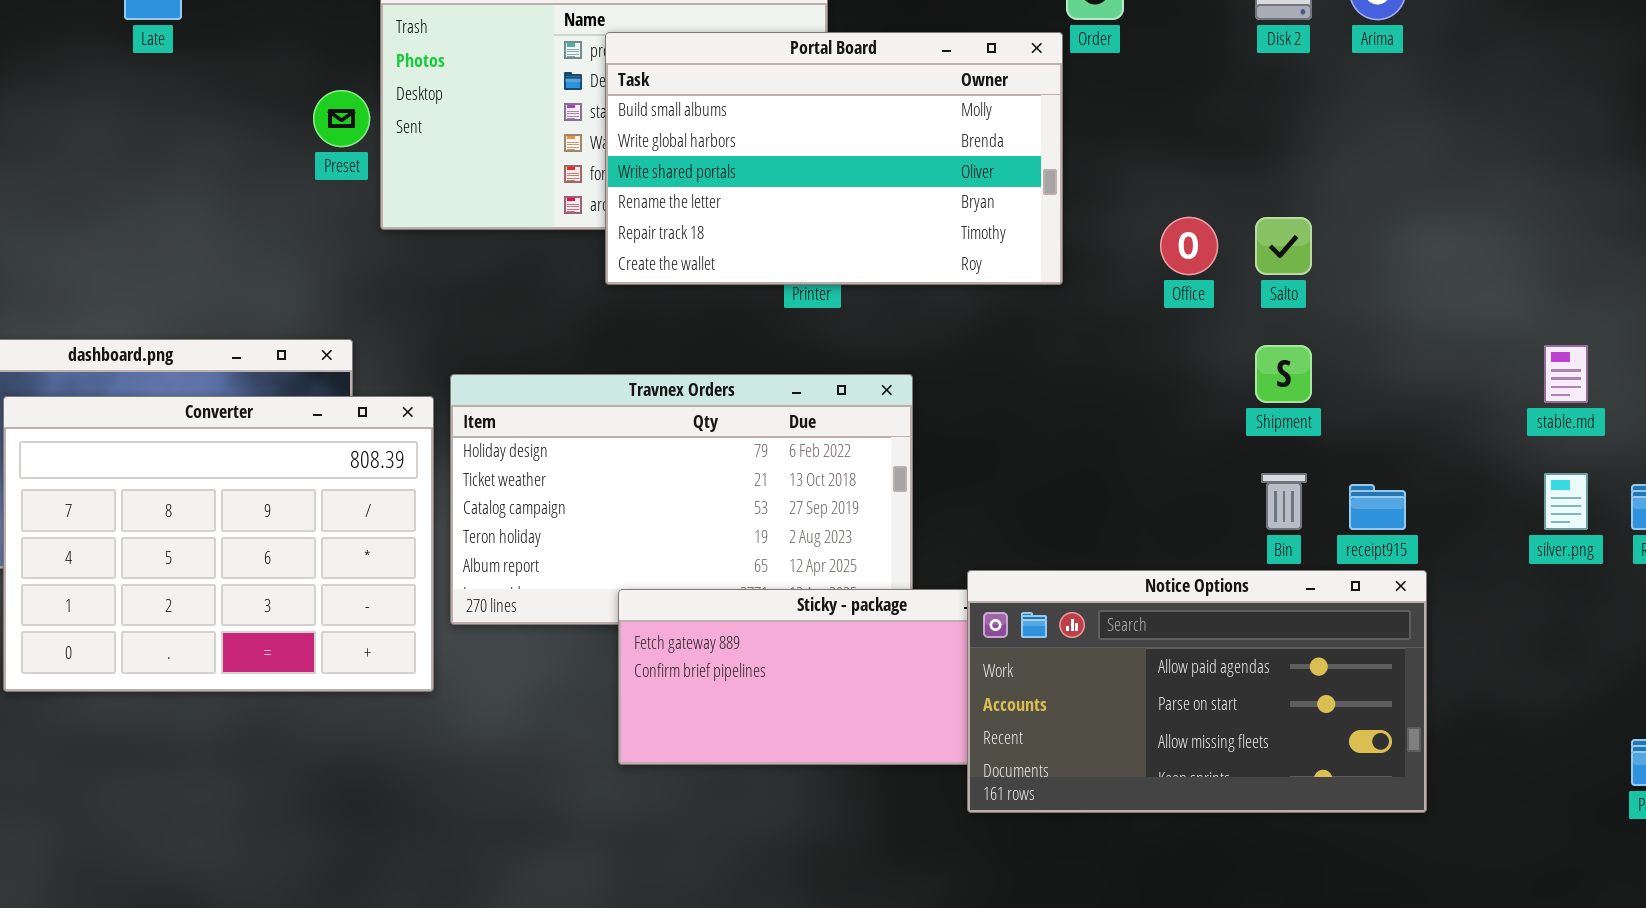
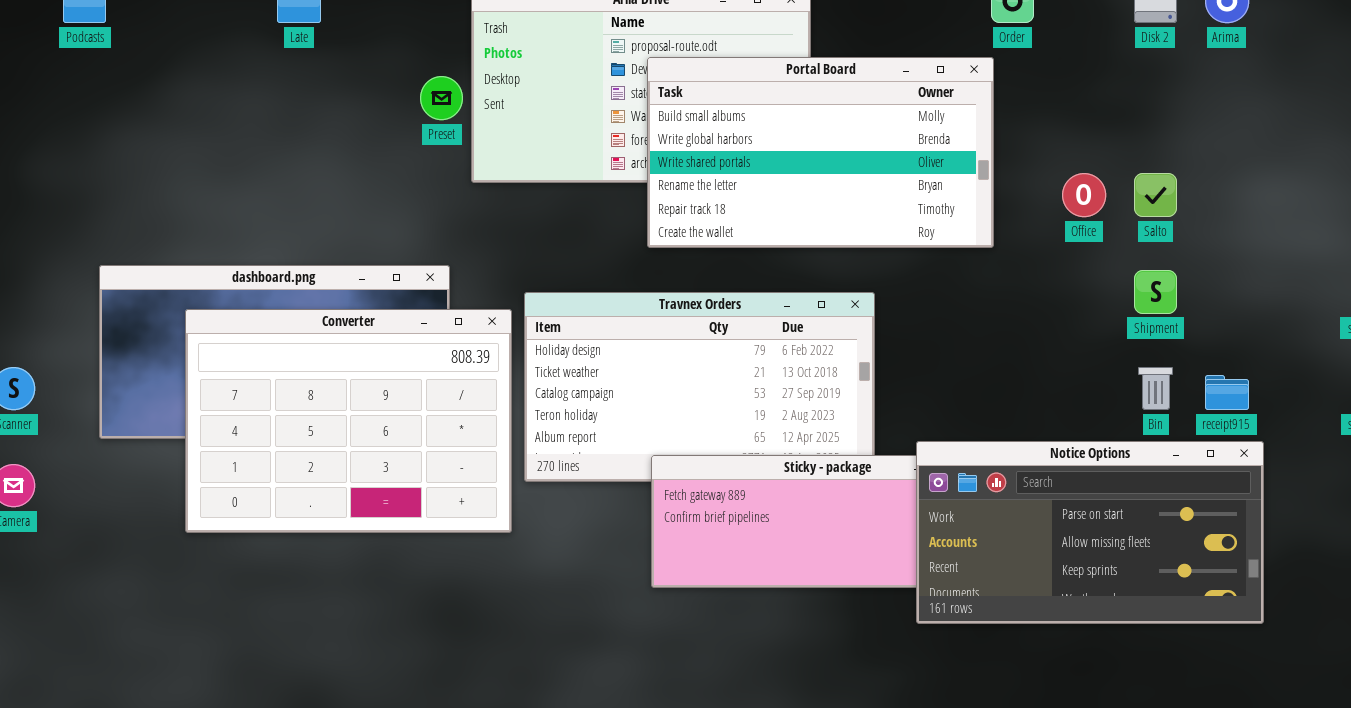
Portal Board: [605,32,1063,285] -> [647,57,994,248], moved
Notice Options: [967,570,1427,813] -> [916,441,1264,624], scrolled down 1 row

